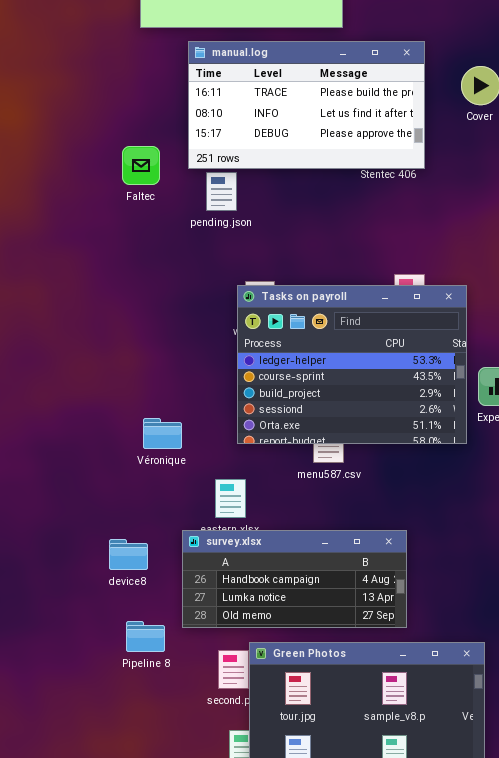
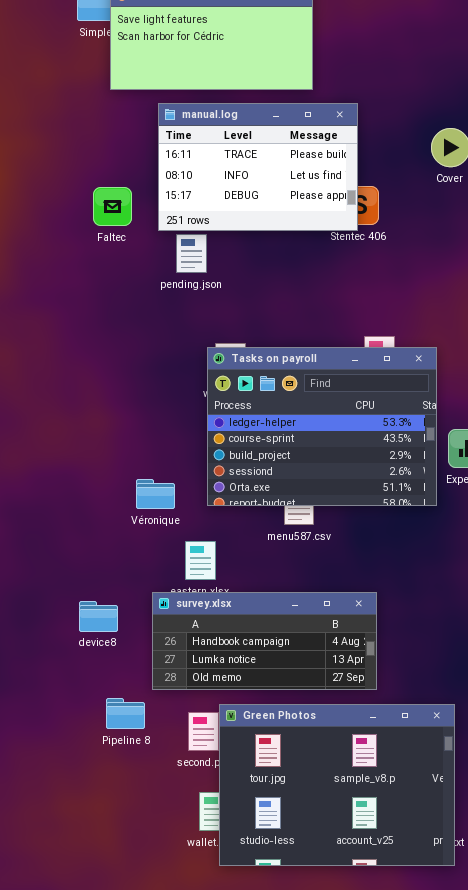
manual.log: [188,41,425,169] -> [158,103,358,231], resized
Faltec: [122,146,160,185] -> [93,187,132,226], moved
Véronique: [143,418,182,449] -> [136,479,175,509], moved
Pipeline 8: [126,621,165,652] -> [106,698,145,729], moved

